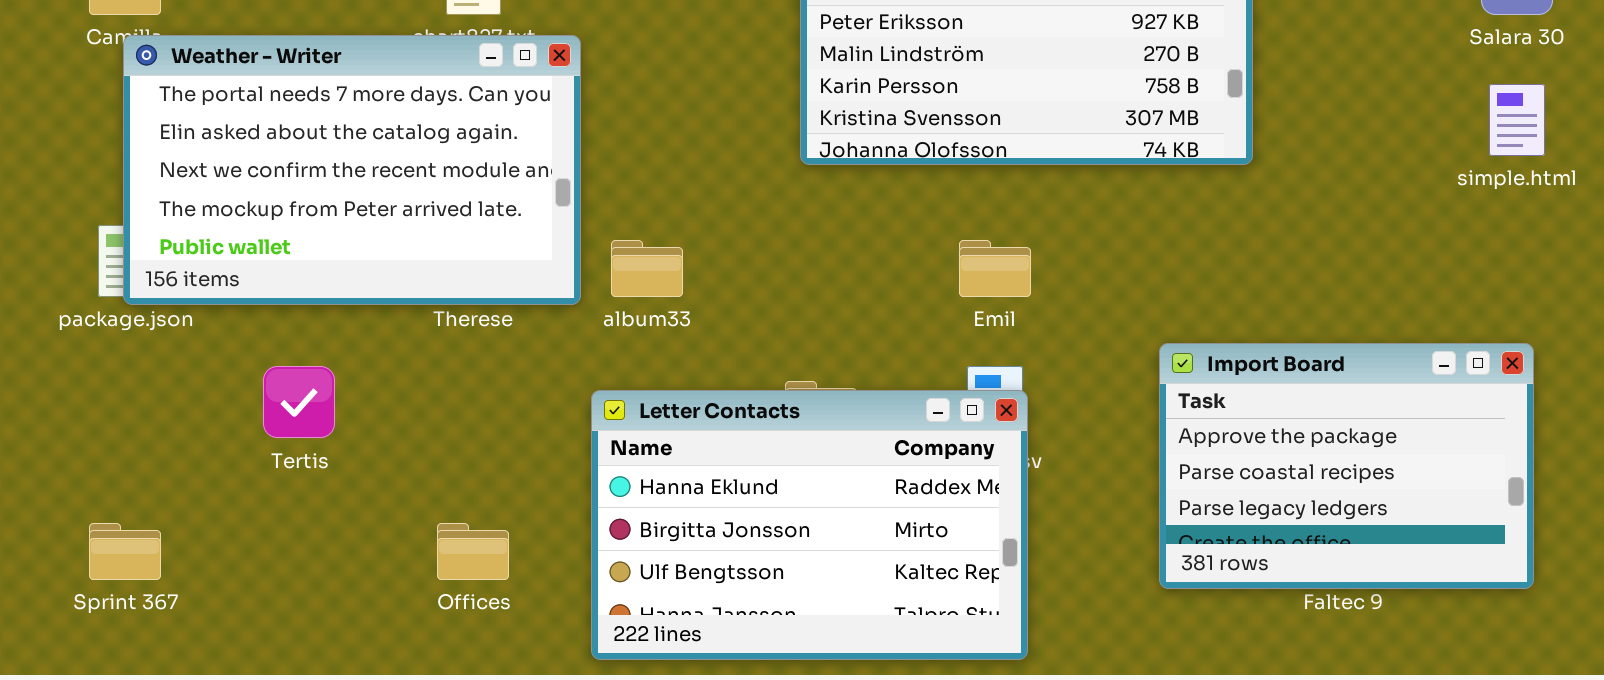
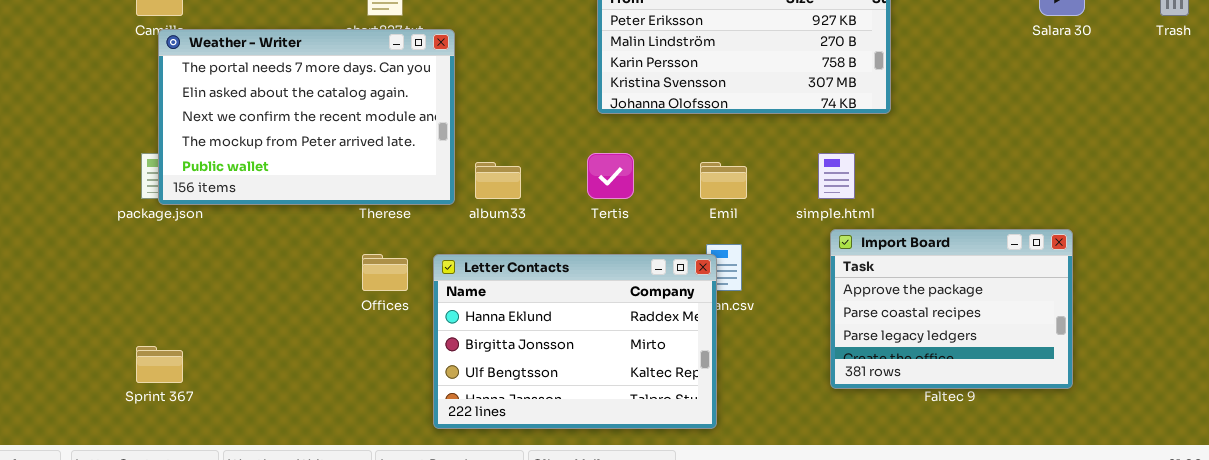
simple.html: [1489,84,1545,156] -> [818,153,855,199], moved
Tertis: [263,366,335,438] -> [587,153,634,199], moved
Letter Contacts: [591,390,1028,660] -> [433,254,717,429], moved
Offices: [437,523,509,580] -> [362,254,408,291], moved

